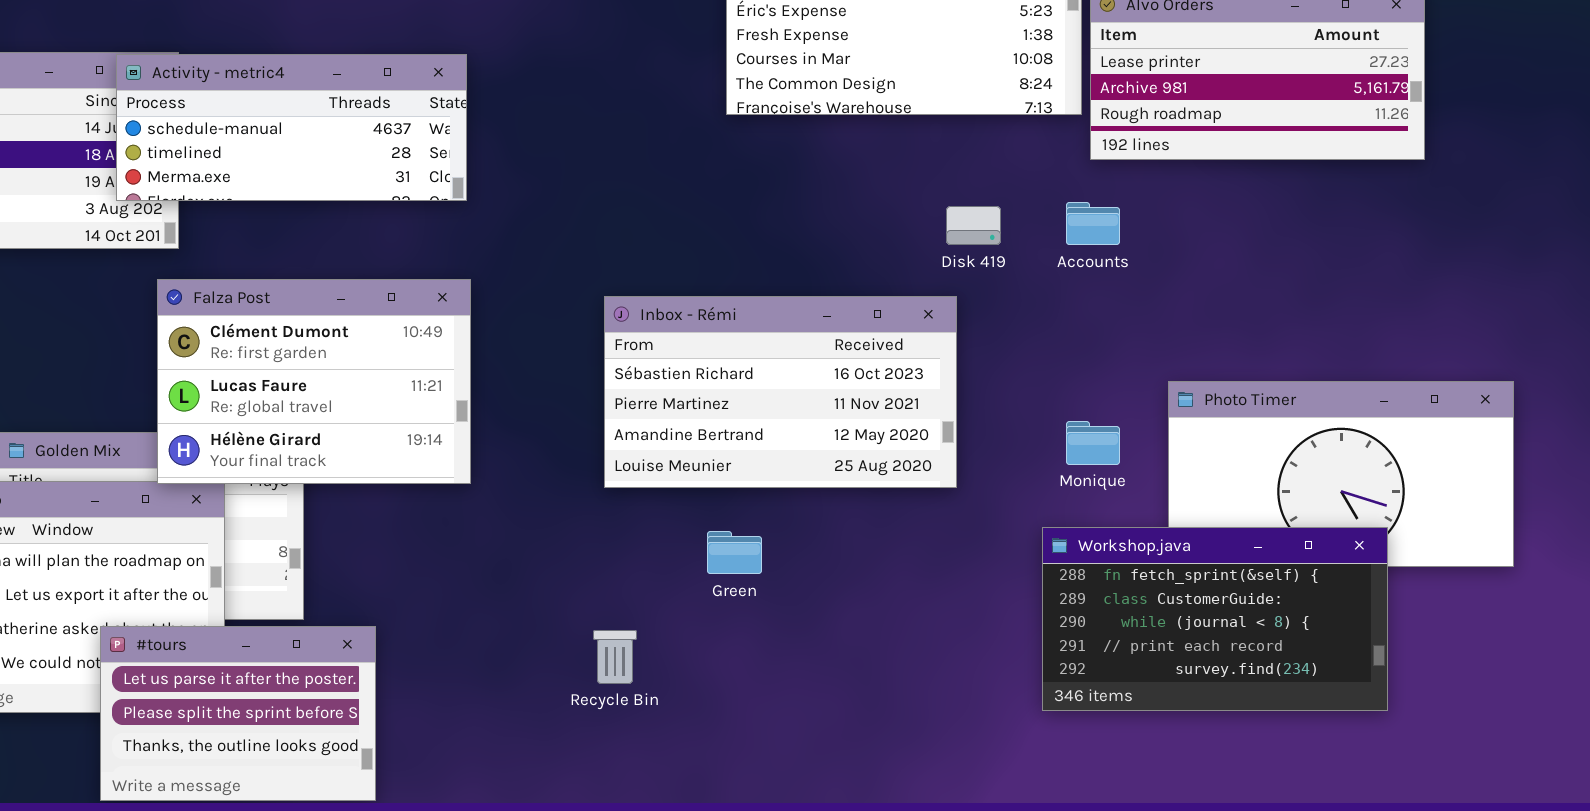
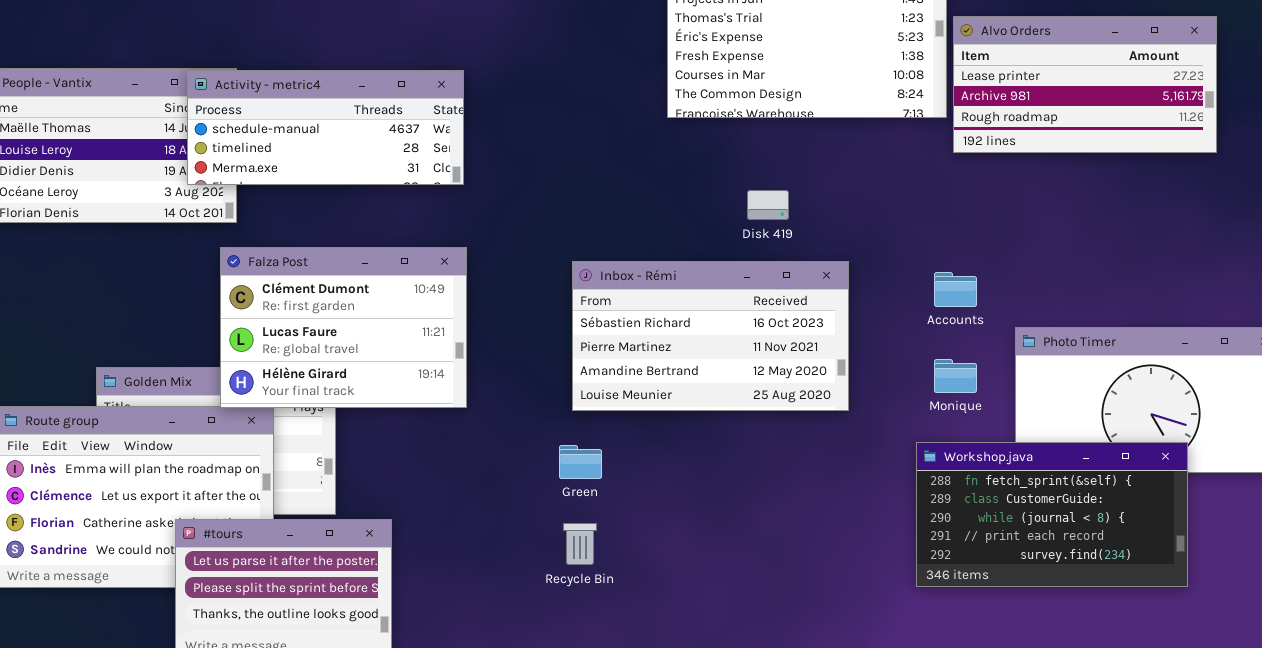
Accounts: [1066,202,1120,245] -> [934,272,977,307], moved
Disk 419: [946,206,1001,245] -> [747,190,789,220], moved
Green: [707,531,762,574] -> [559,445,602,479], moved

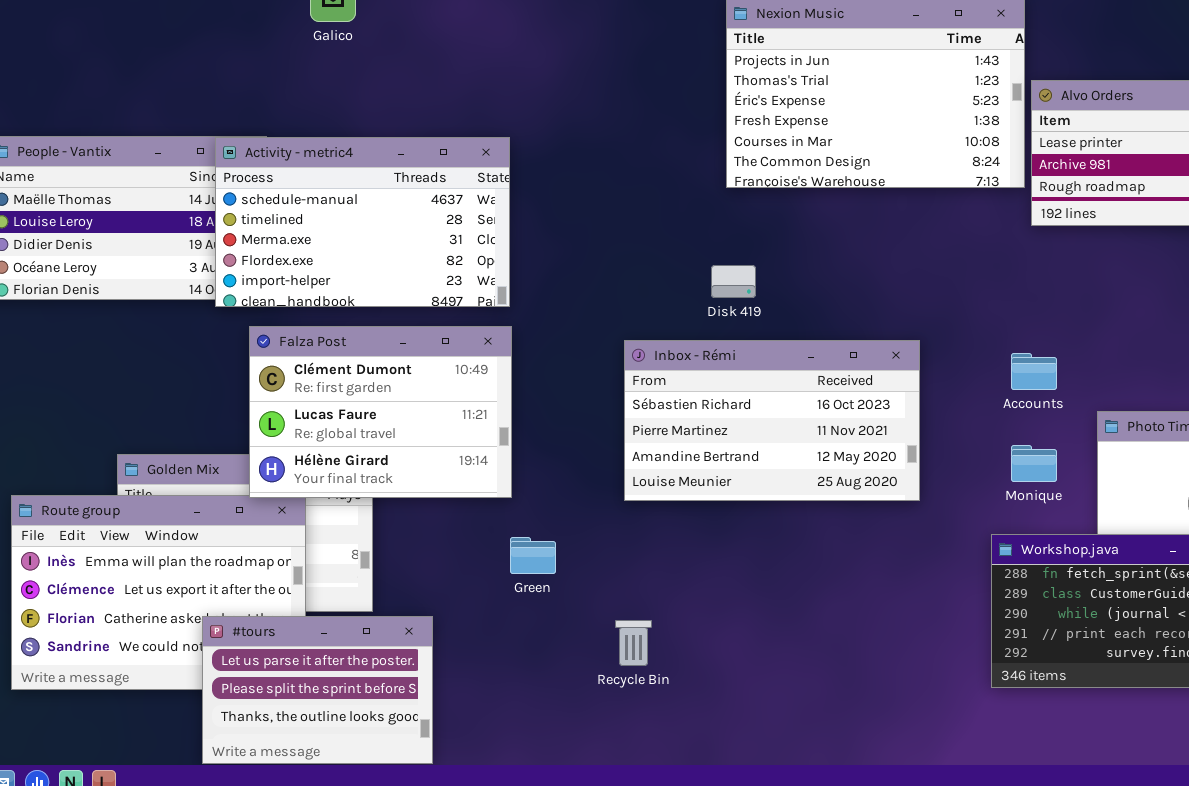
Activity - metric4: [187,70,464,185] -> [215,137,510,307], resized
Disk 419: [747,190,789,220] -> [711,265,756,298], moved
Green: [559,445,602,479] -> [510,537,556,574], moved

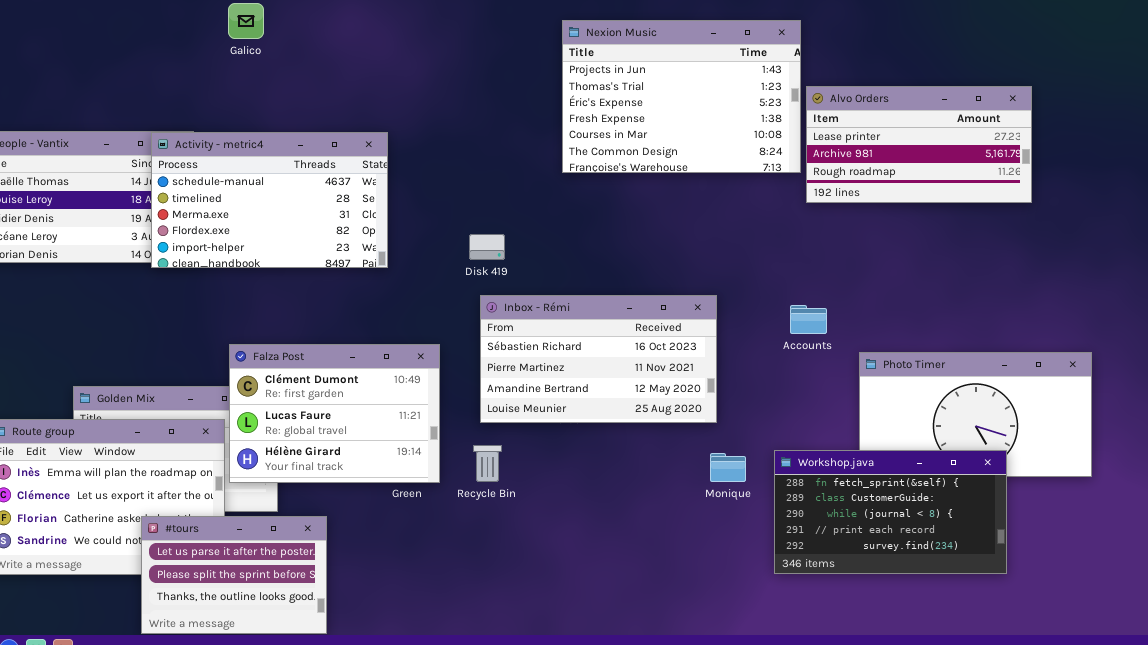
Disk 419: [711,265,756,298] -> [469,234,505,260], moved
Falza Post: [249,326,512,498] -> [229,344,440,483], moved
Monique: [1011,445,1057,482] -> [710,453,746,482], moved
Recycle Bin: [615,620,652,666] -> [473,445,502,482], moved

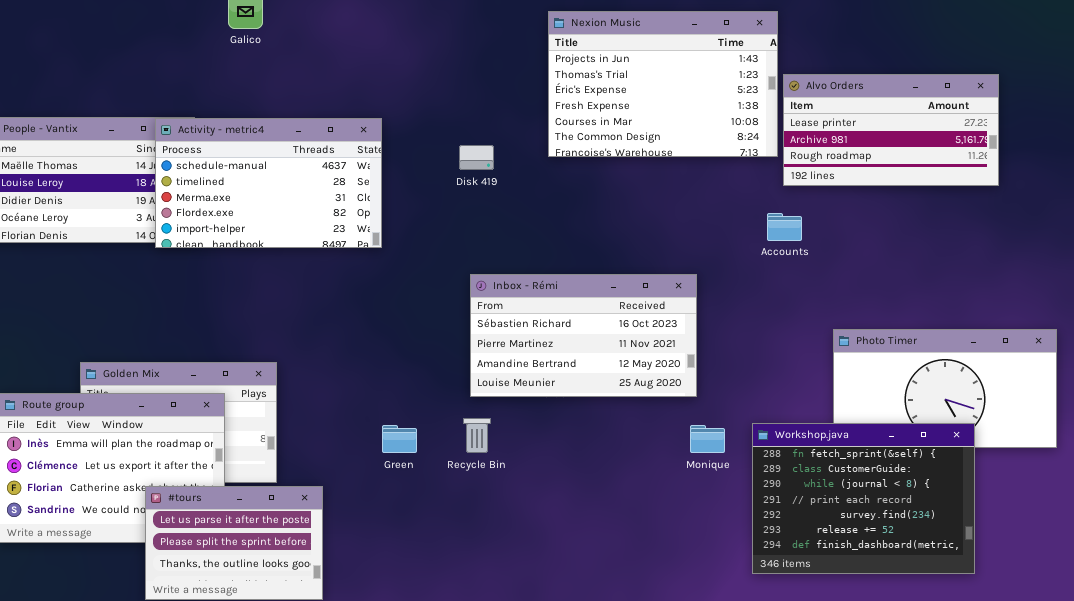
Disk 419: [469,234,505,260] -> [459,145,494,170], moved
Accounts: [790,305,827,334] -> [767,213,802,241], moved
Falza Post: [229,344,440,483] -> none, closed
Workshop.java: [774,450,1007,574] -> [752,423,975,574], resized

